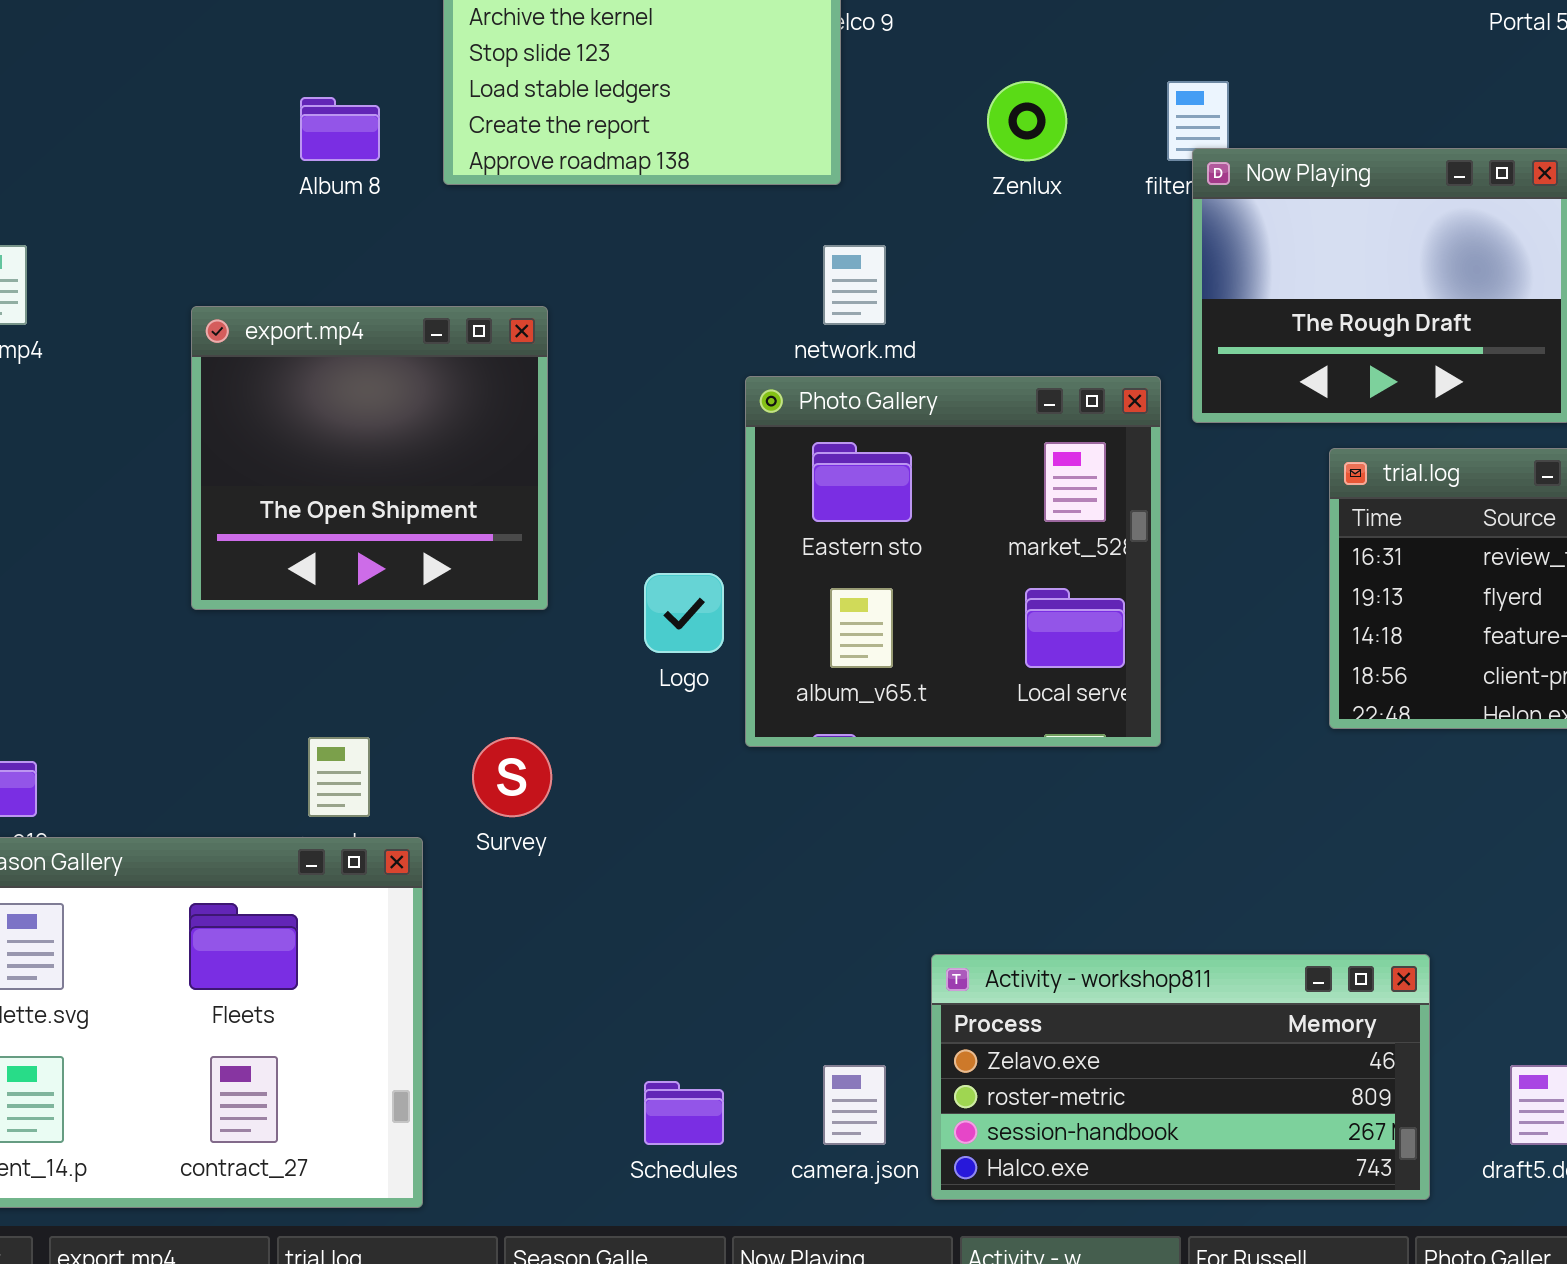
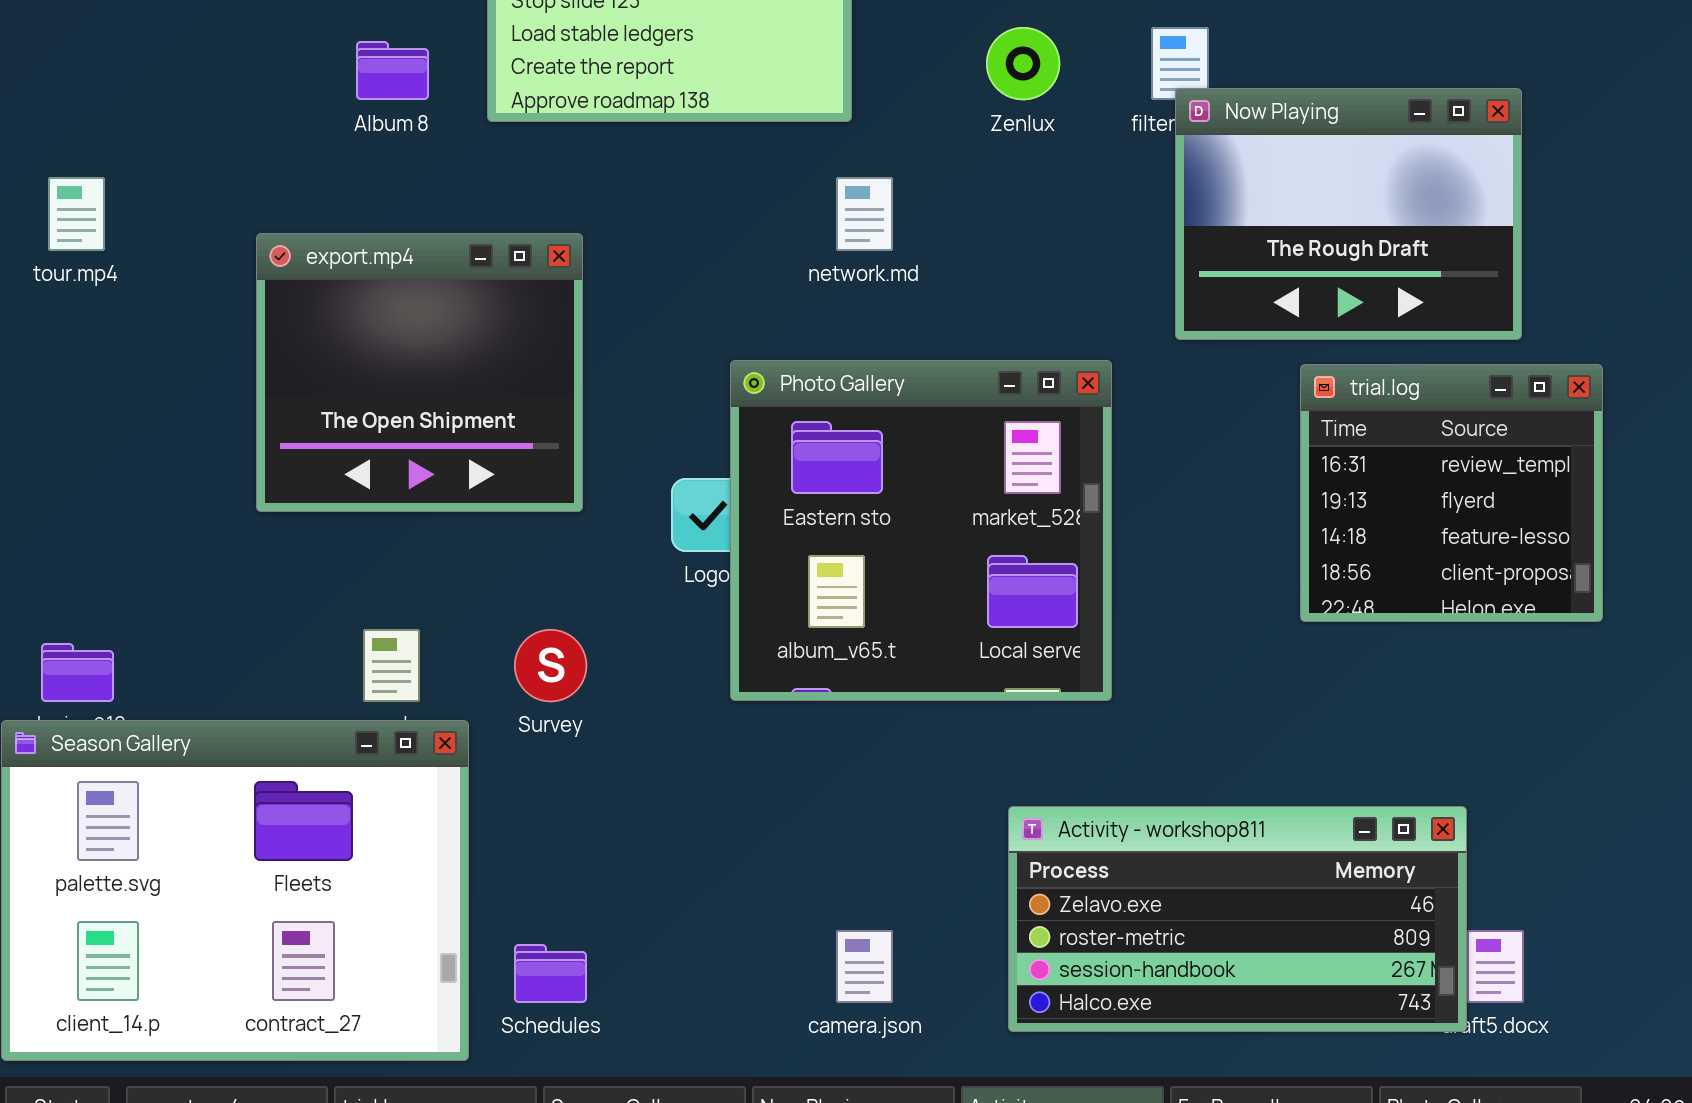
Photo Gallery: [745,376,1161,747] -> [730,360,1112,701], moved
Activity - workshop811: [931,954,1430,1200] -> [1008,806,1467,1032], moved
Schedules: [644,1081,724,1145] -> [514,944,587,1003], moved

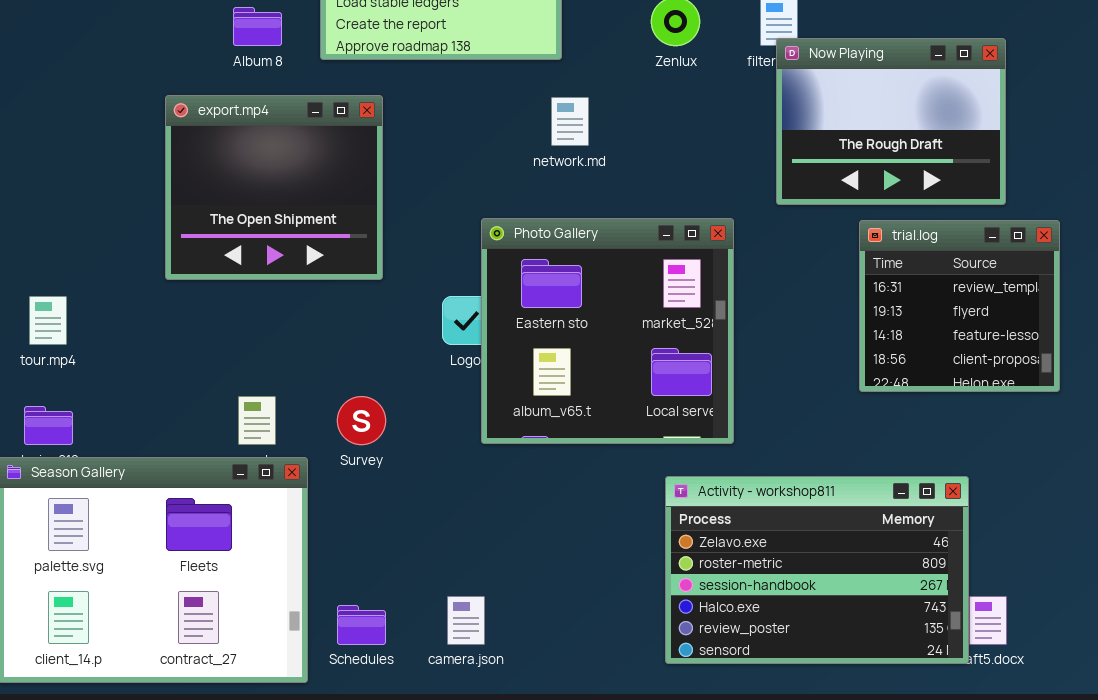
tour.mp4: [48,177,105,251] -> [29,296,67,345], moved
export.mp4: [256,233,583,512] -> [165,95,383,280], moved
Activity - workshop811: [1008,806,1467,1032] -> [665,476,969,664], resized
camera.json: [836,930,893,1003] -> [447,596,485,645], moved

